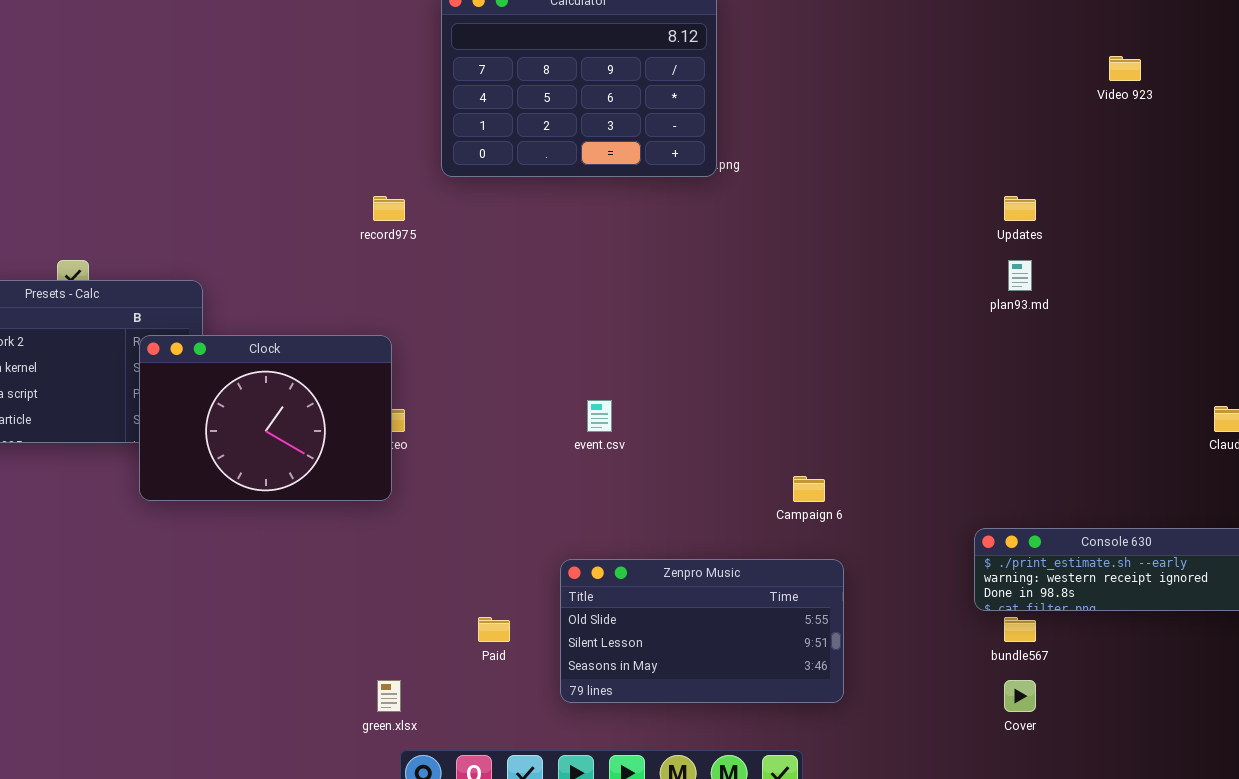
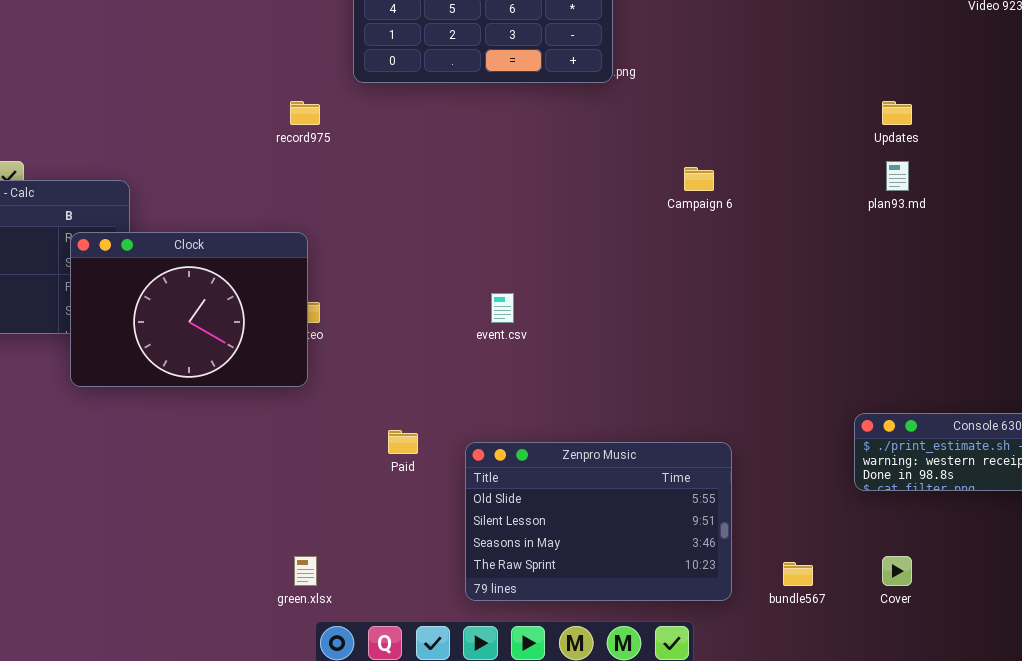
Campaign 6: [793,476,825,502] -> [684,167,714,191], moved
Zenpro Music: [560,559,844,703] -> [465,442,732,601], resized
Paid: [478,617,510,642] -> [388,430,418,454], moved
bundle567: [1004,617,1036,642] -> [783,562,813,586], moved

